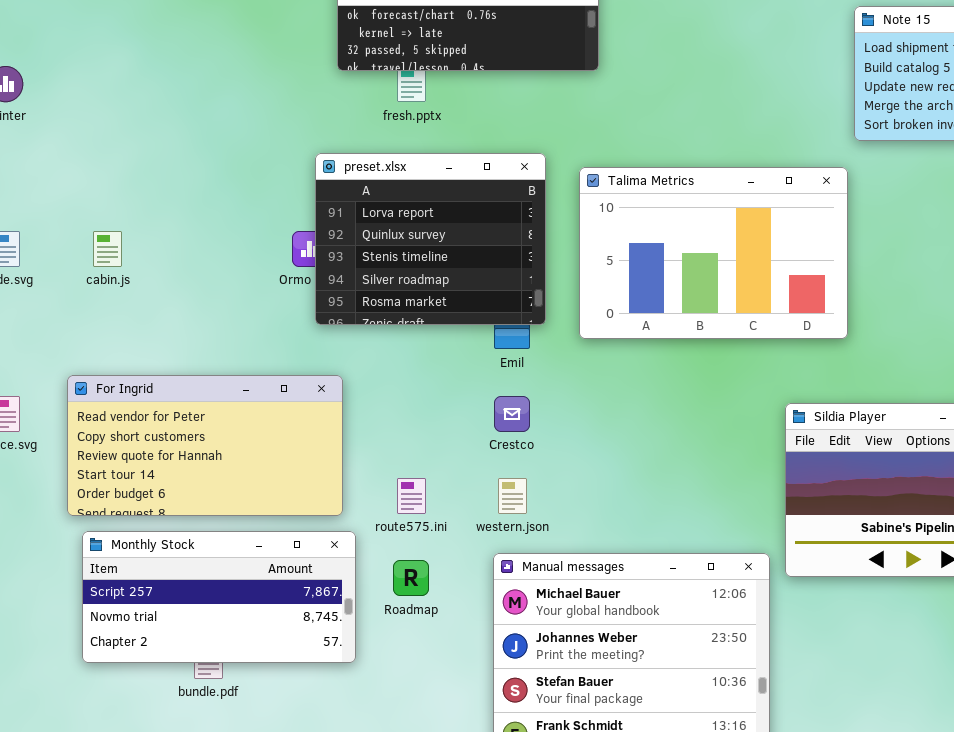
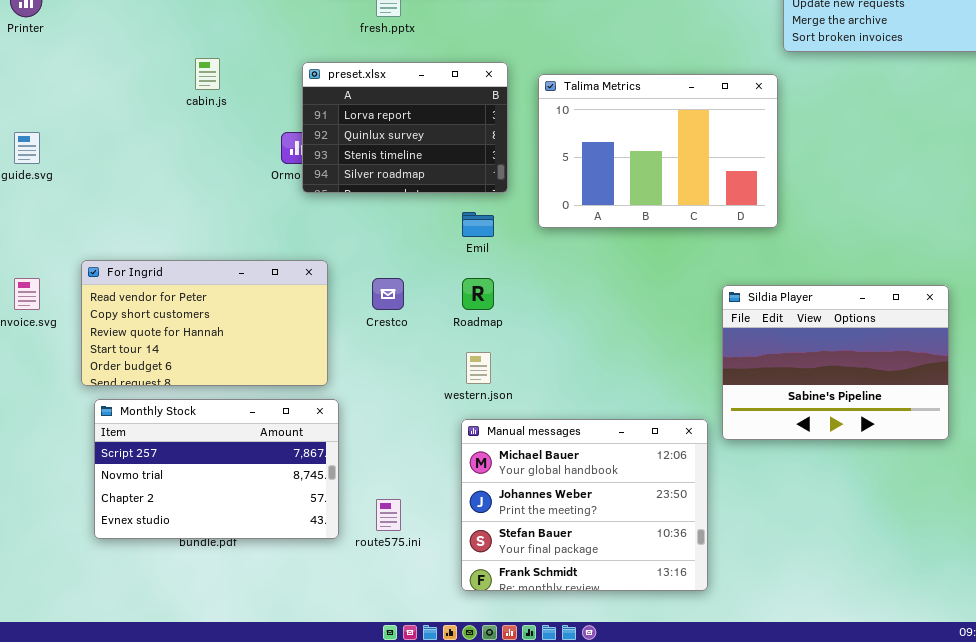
preset.xlsx: [315,153,546,325] -> [302,62,508,193], resized
cabin.js: [93,231,122,267] -> [195,58,220,90], moved
Crestco: [494,396,530,432] -> [372,278,404,310], moved
route575.ini: [397,478,426,514] -> [376,499,401,531], moved
Monthly Stock: [82,531,356,663] -> [94,399,339,539], resized
Roadmap: [393,560,429,596] -> [462,278,494,310], moved

